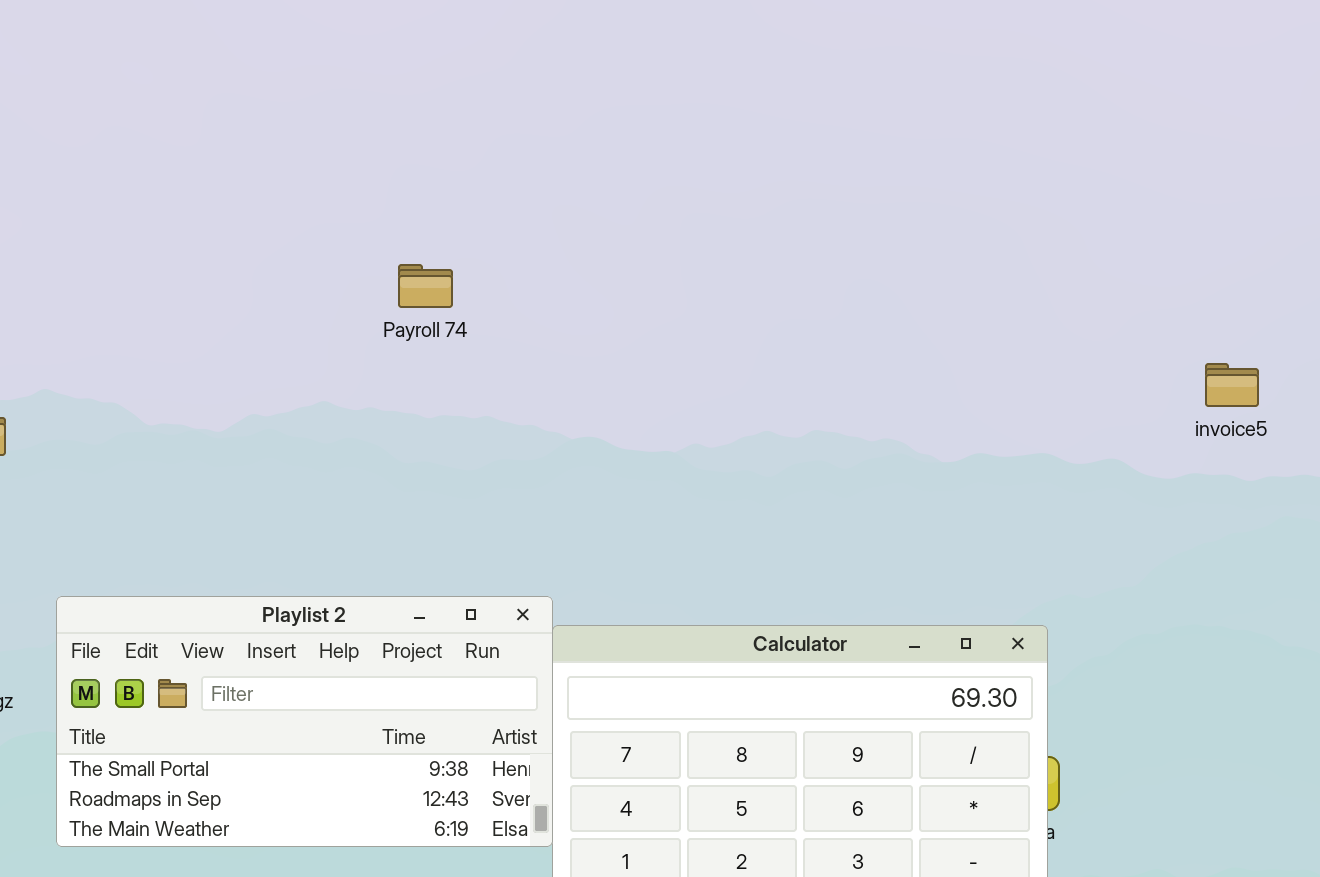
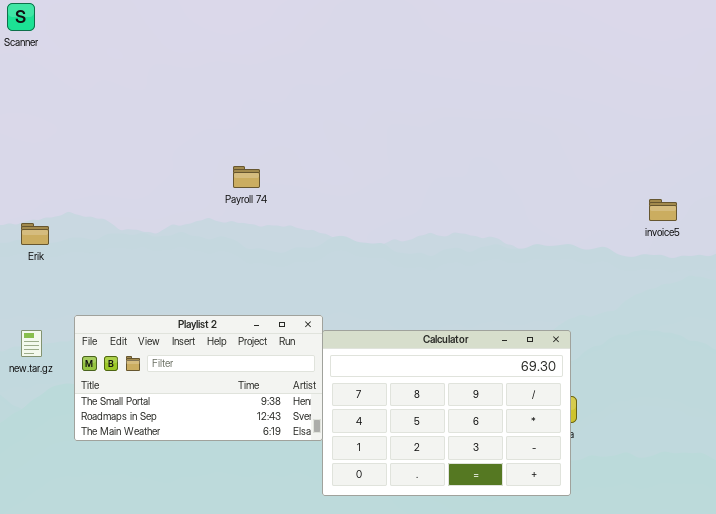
Payroll 74: [398,264,453,308] -> [233,166,260,188], moved

